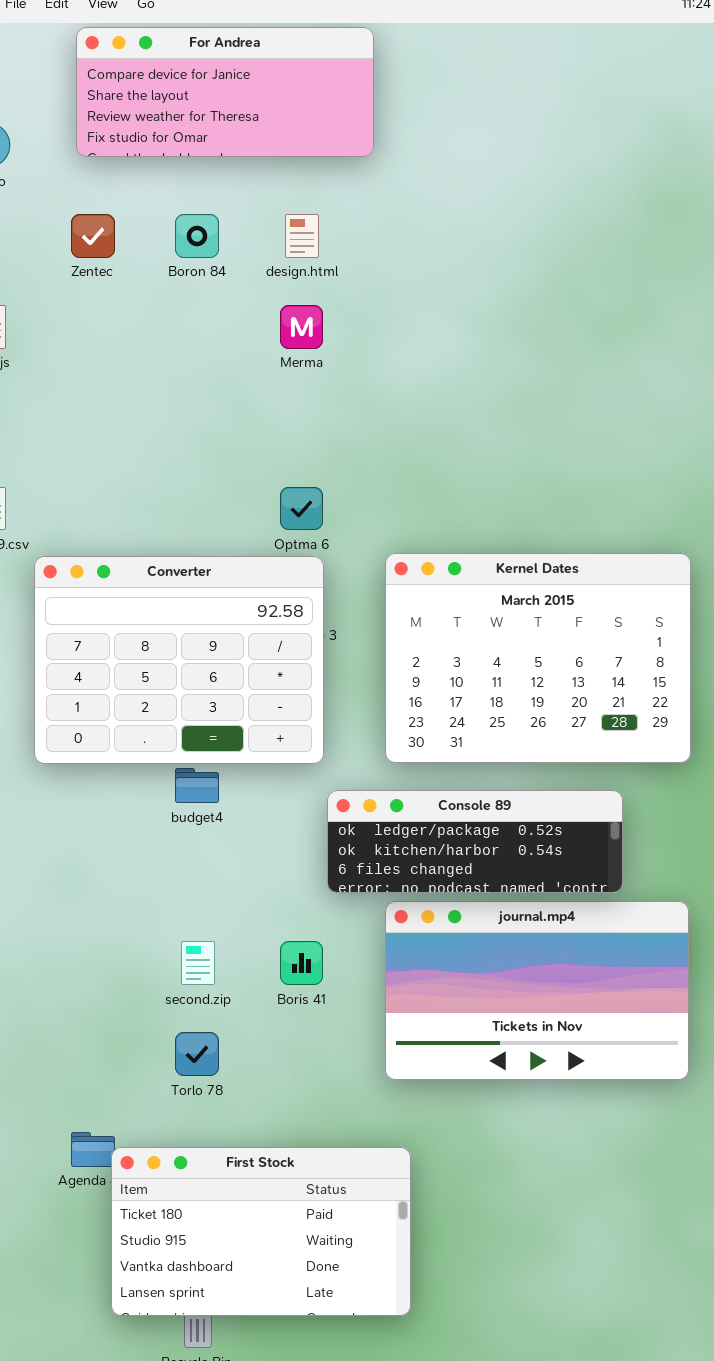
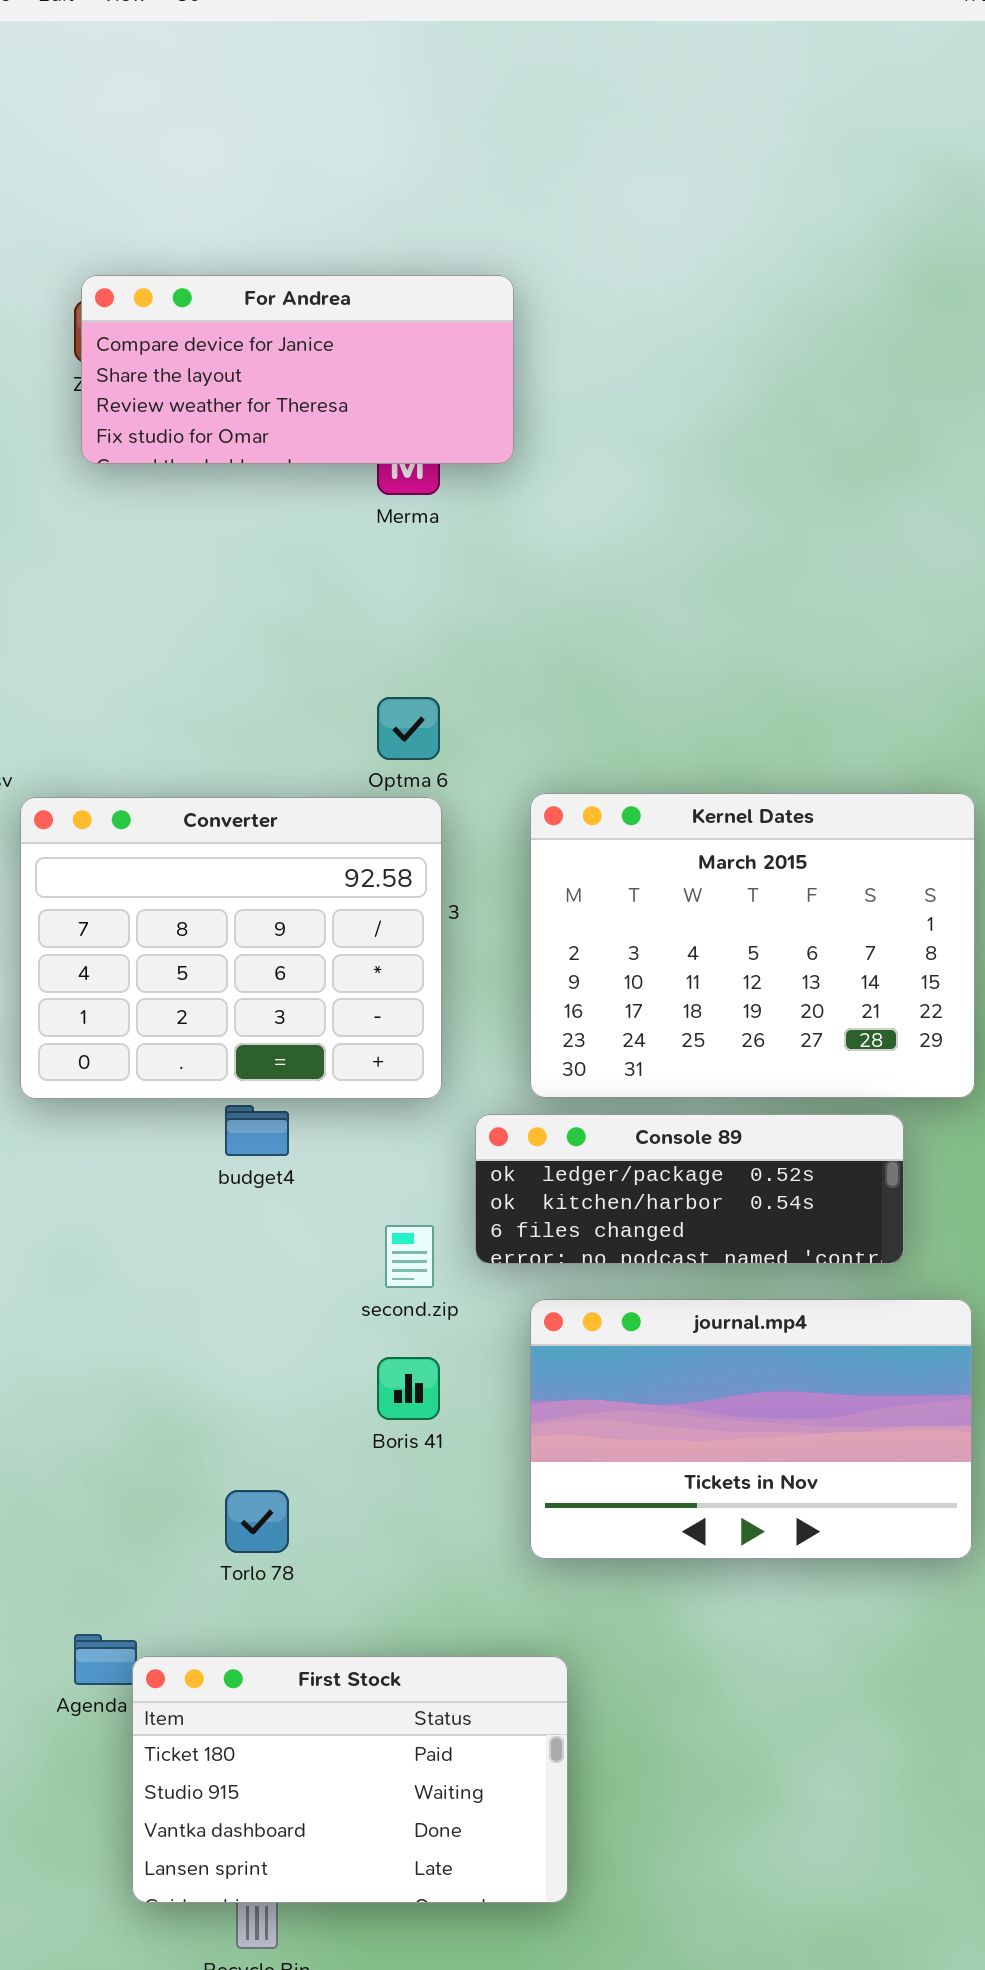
For Andrea: [76,27,374,157] -> [81,275,514,464], moved
Console 89: [327,790,623,893] -> [475,1114,904,1264], moved
second.zip: [181,941,215,985] -> [385,1225,434,1288], moved

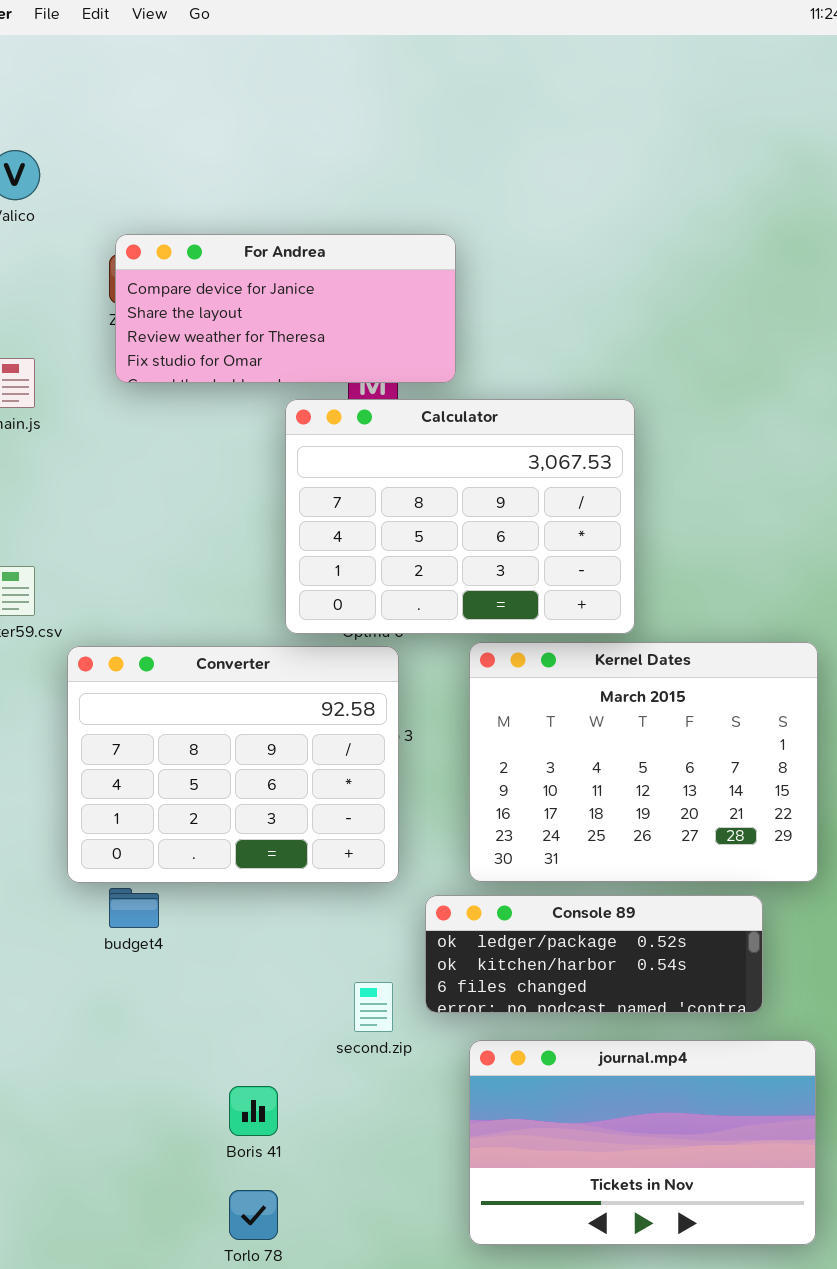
Calculator: none -> [285,399,635,634], opened
budget4: [225,1105,289,1156] -> [109,888,159,928], moved
Boris 41: [377,1357,440,1420] -> [229,1086,278,1136], moved

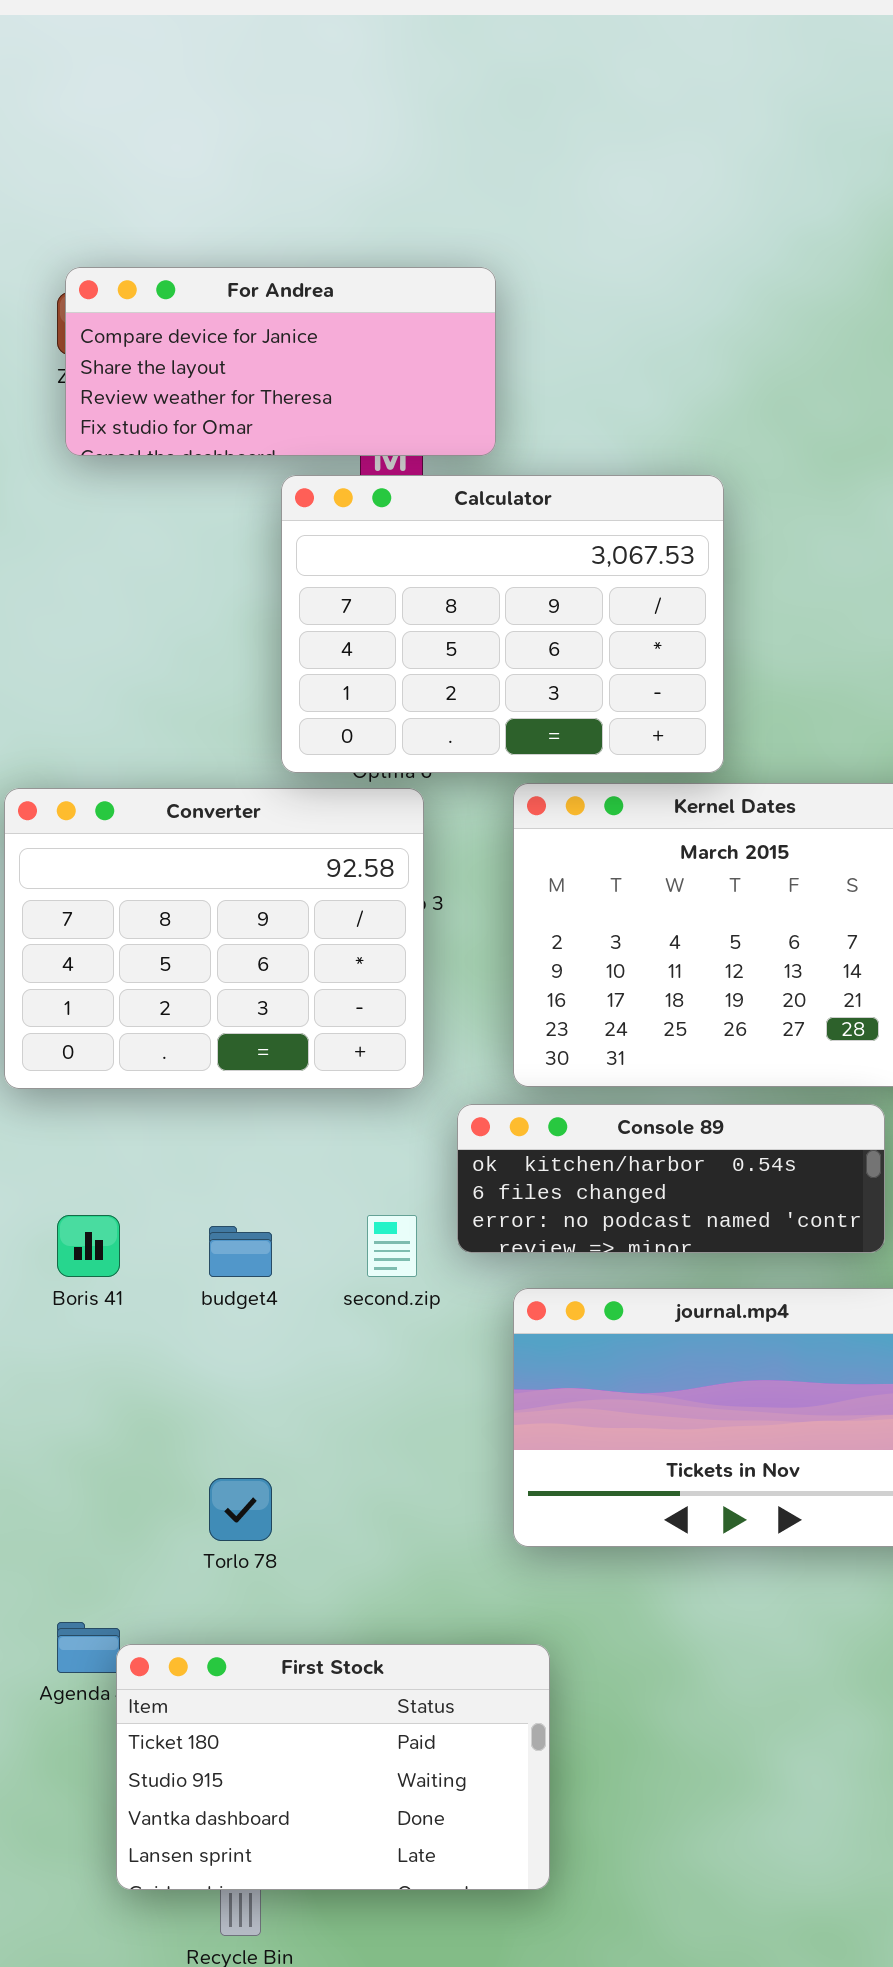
budget4: [109,888,159,928] -> [209,1226,272,1277], moved
Console 89: [425,895,763,1013] -> [457,1104,885,1253], scrolled down 1 row
Boris 41: [229,1086,278,1136] -> [57,1215,120,1277], moved

